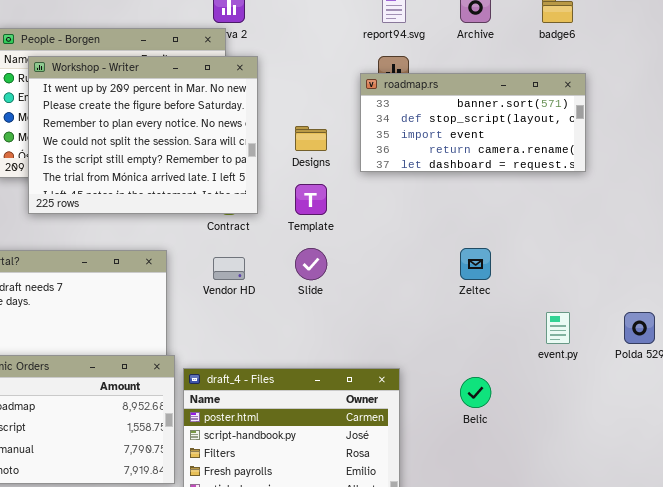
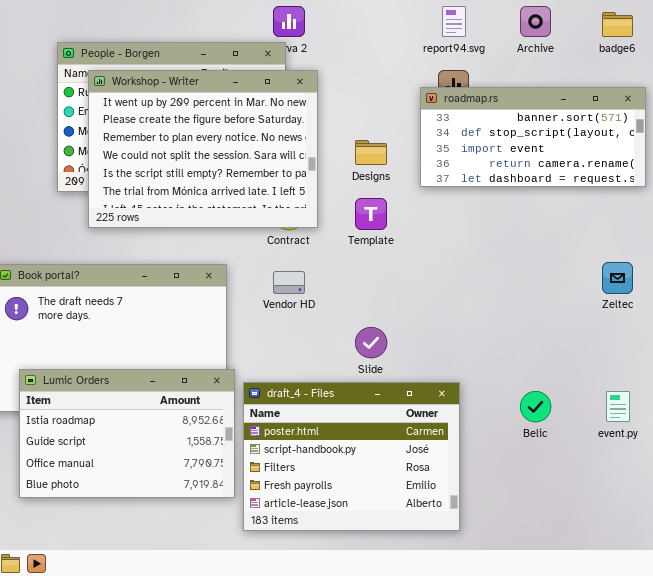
Slide: [295,248,327,280] -> [355,327,387,358], moved
Zeltec: [460,248,491,280] -> [602,262,633,294], moved
event.py: [546,312,570,344] -> [606,391,630,422], moved

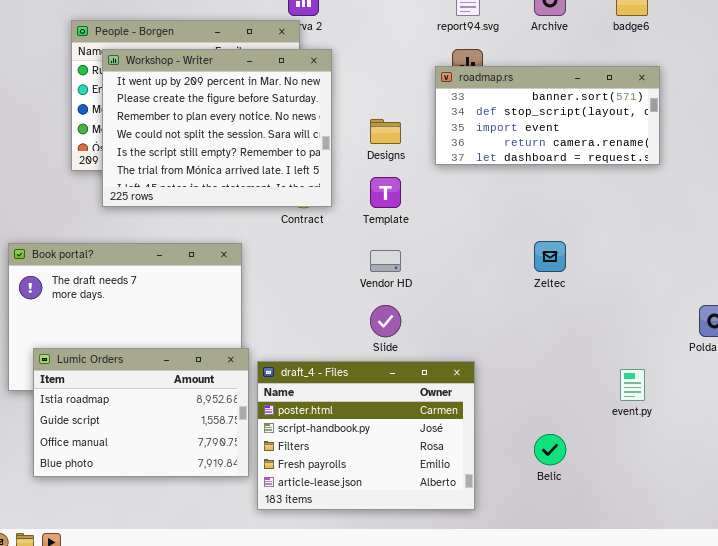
Zeltec: [602,262,633,294] -> [534,241,566,272], moved
Vendor HD: [273,271,305,294] -> [370,250,401,272], moved
Belic: [520,391,551,422] -> [534,434,566,465], moved

